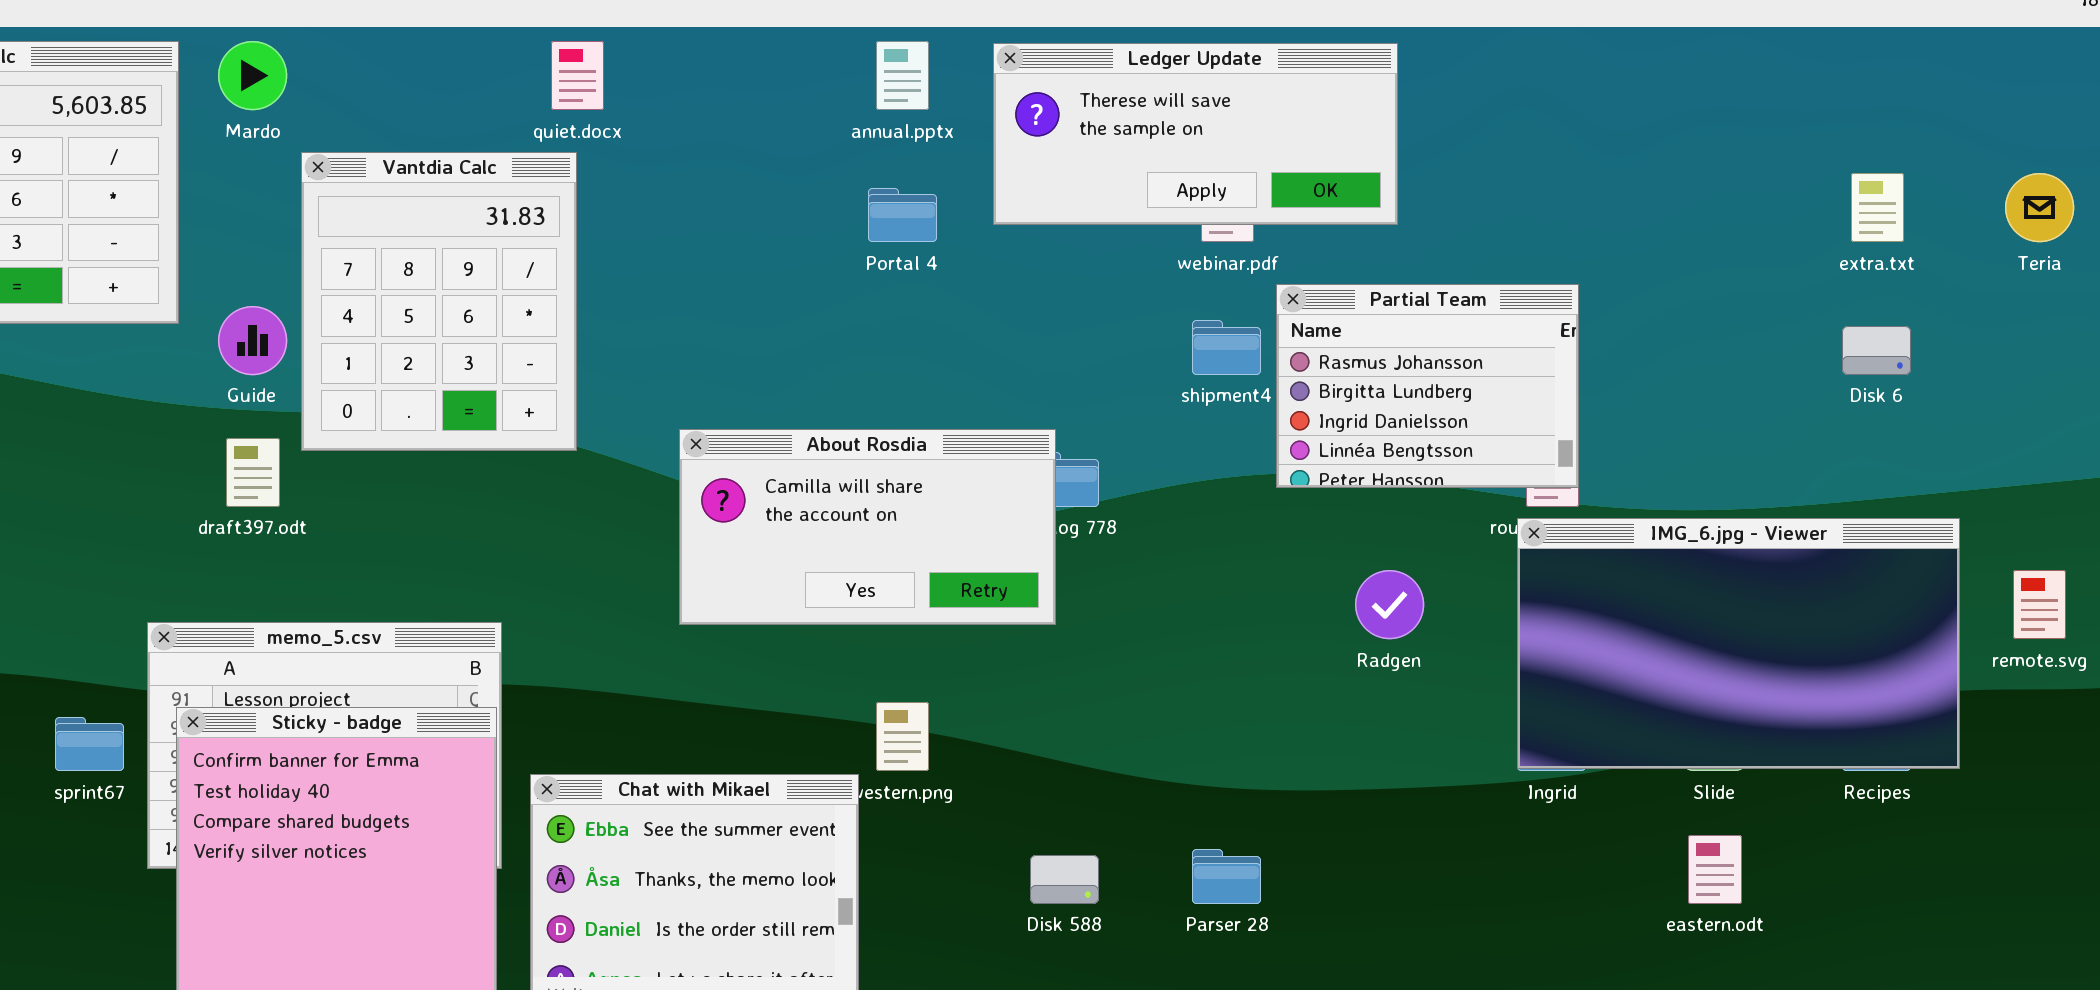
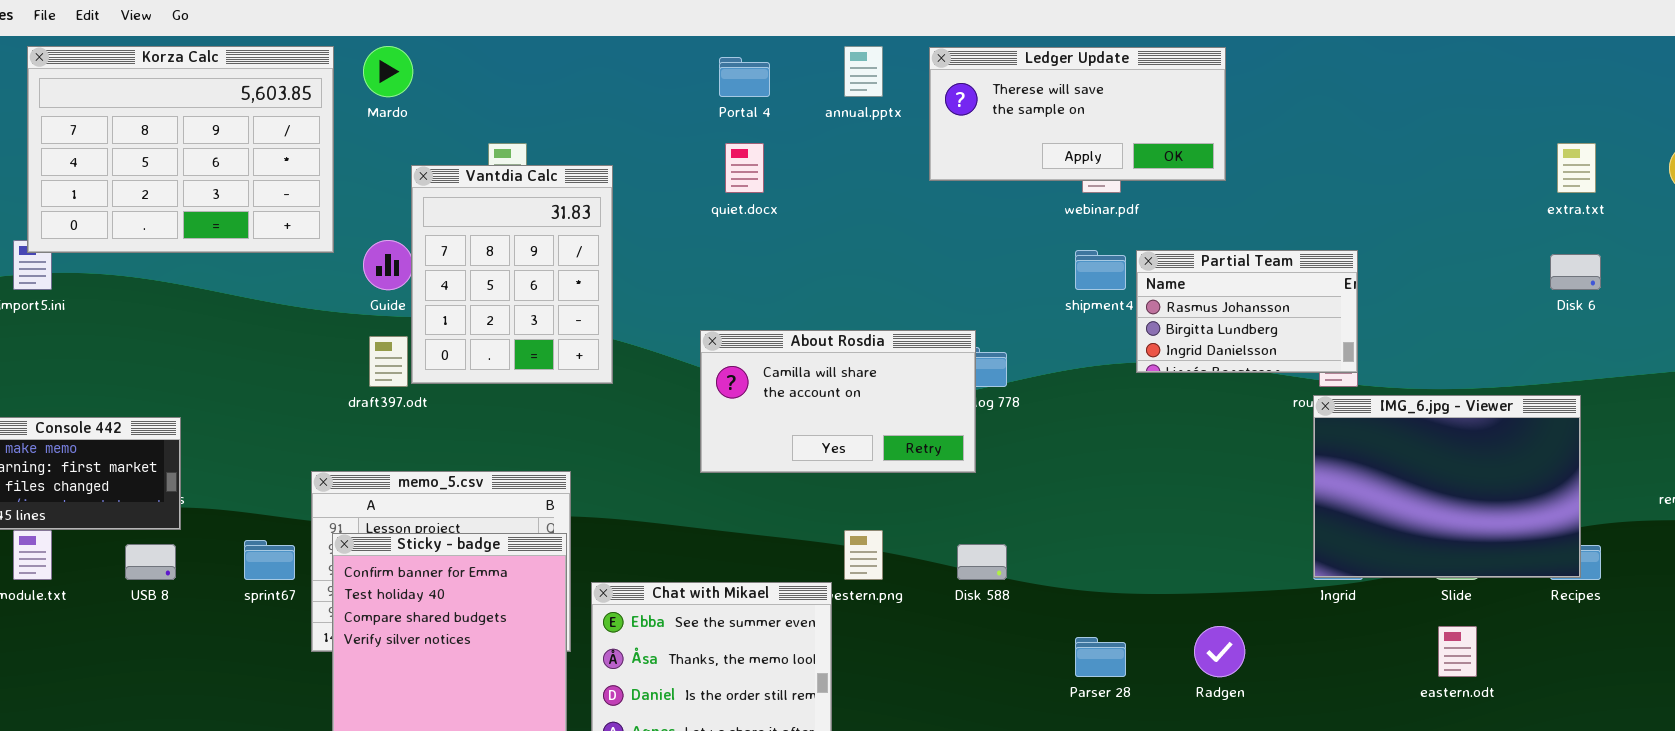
quiet.docx: [551,41,604,110] -> [725,143,764,193], moved
Vantdia Calc: [301,152,577,451] -> [411,165,613,384], moved
Portal 4: [868,188,937,242] -> [719,57,770,97], moved
Partial Team: [1276,284,1579,488] -> [1136,250,1358,373], resized
IMG_6.jpg - Viewer: [1517,518,1960,769] -> [1313,395,1581,578], resized
Radgen: [1355,570,1424,639] -> [1194,626,1245,677], moved
Disk 588: [1030,855,1099,904] -> [957,544,1007,580], moved

